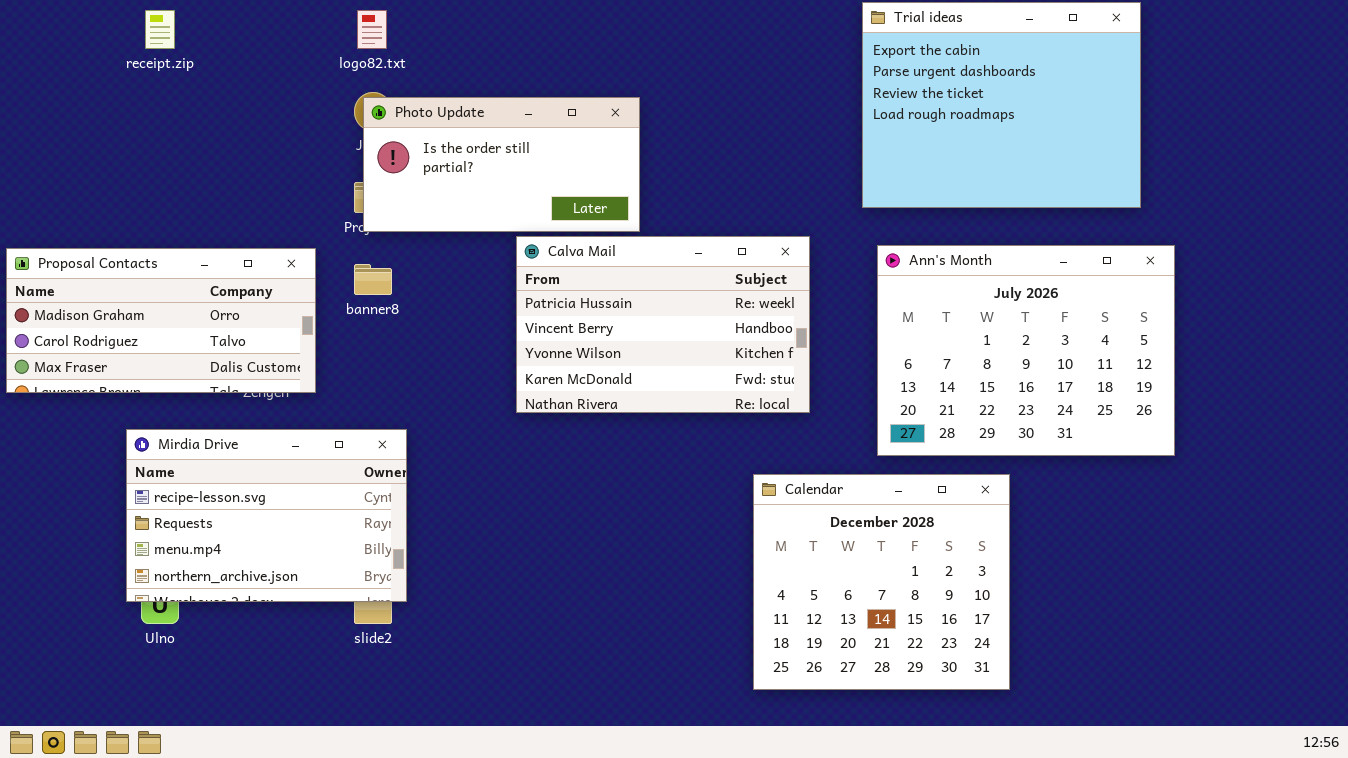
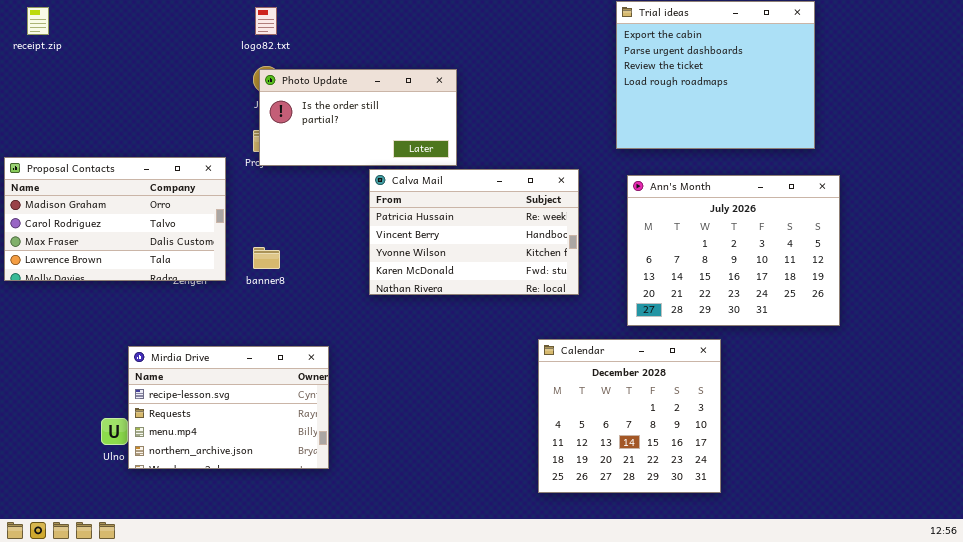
receipt.zip: [145,10,175,49] -> [27,7,49,35], moved
Proposal Contacts: [6,248,316,393] -> [4,157,226,281], resized
banner8: [354,264,392,295] -> [253,247,280,269], moved
Mirdia Drive: [126,429,407,602] -> [128,346,329,469], moved

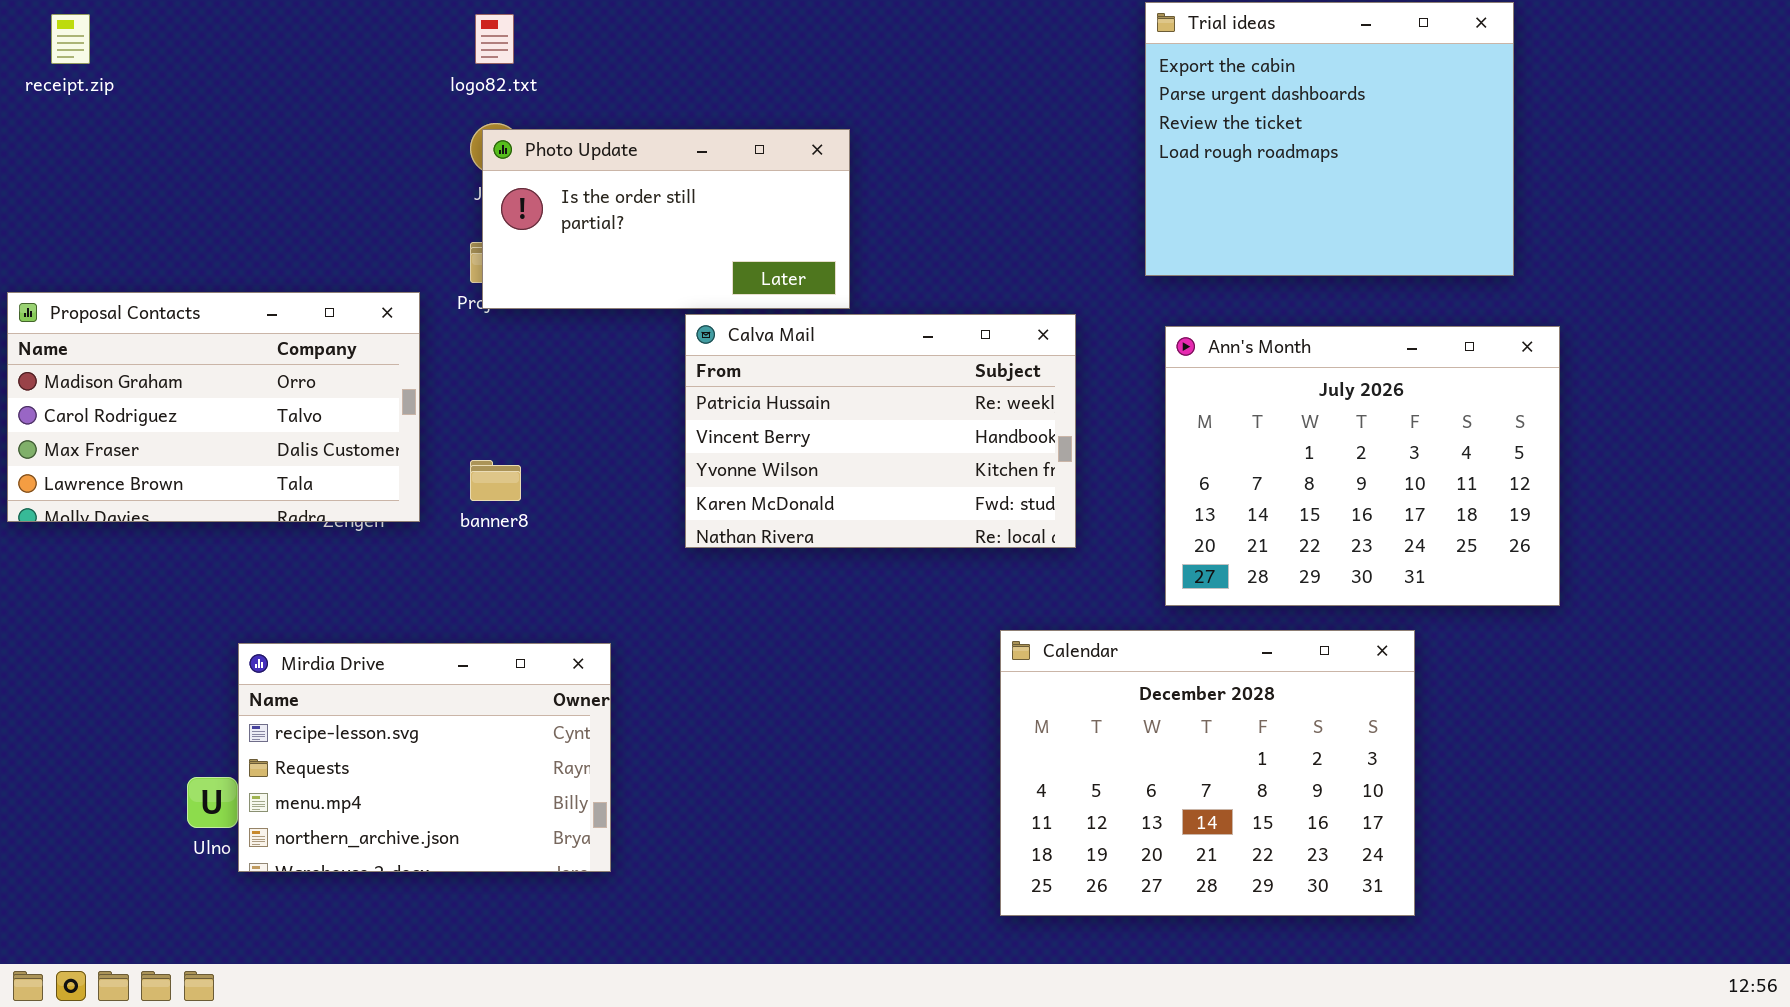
Calendar: [538,339,721,493] -> [1000,630,1415,916], resized

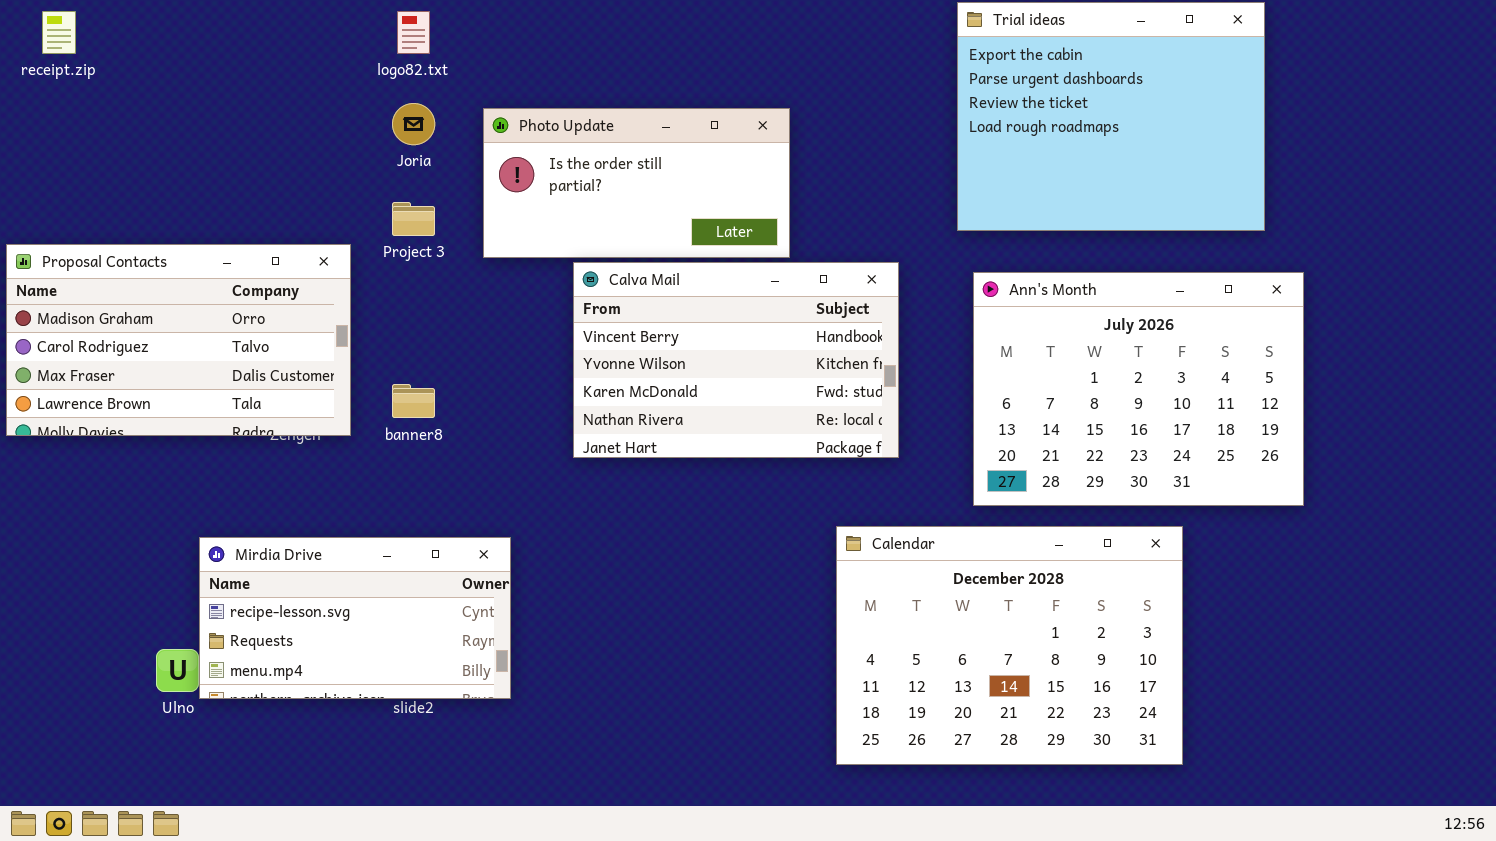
Photo Update: [482,129,850,309] -> [483,108,790,258], moved
Calva Mail: [685,314,1076,548] -> [573,262,899,458], scrolled down 1 row
Mirdia Drive: [238,643,611,872] -> [199,537,511,699], resized

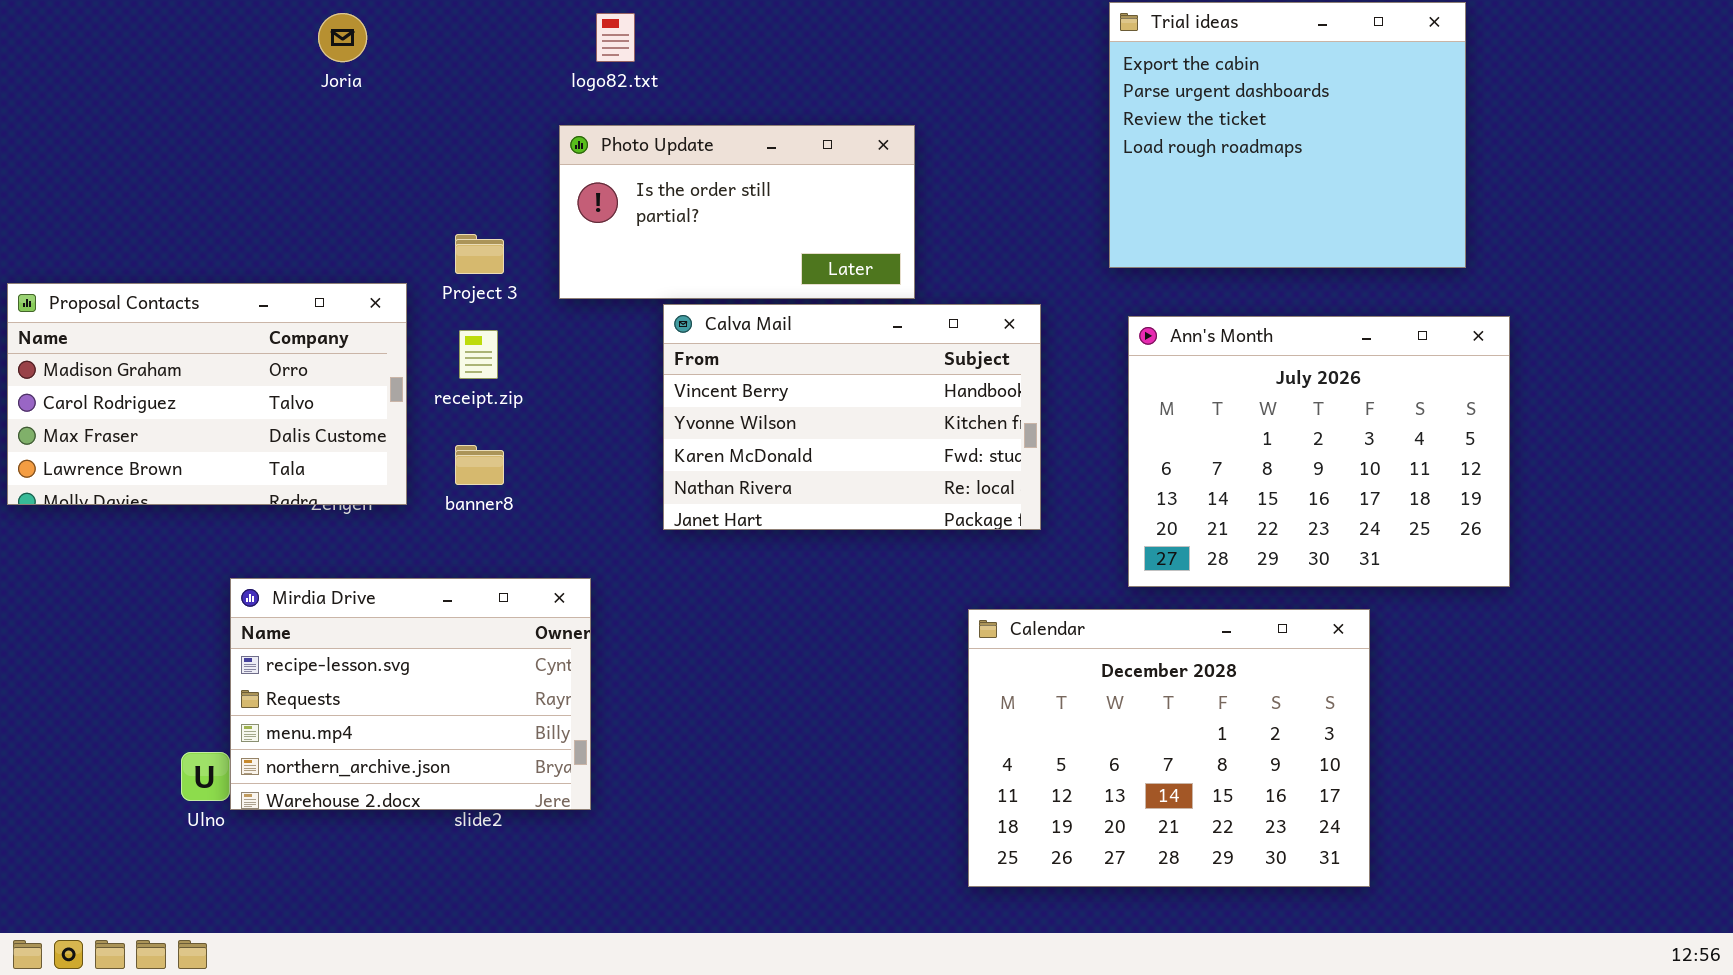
receipt.zip: [42,11,76,54] -> [459,330,498,379], moved
logo82.txt: [397,11,430,54] -> [596,13,635,62], moved
Joria: [392,103,435,145] -> [318,13,367,62], moved
Mirdia Drive: [199,537,511,699] -> [230,578,591,810], resized

